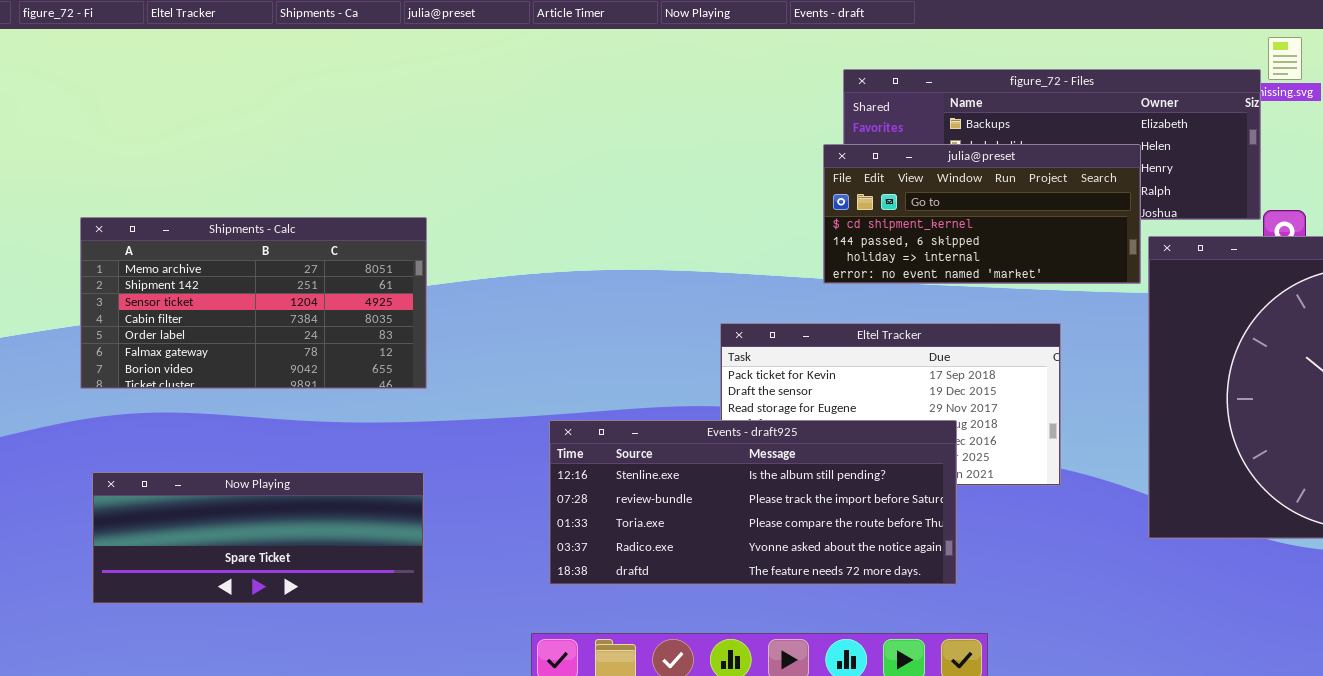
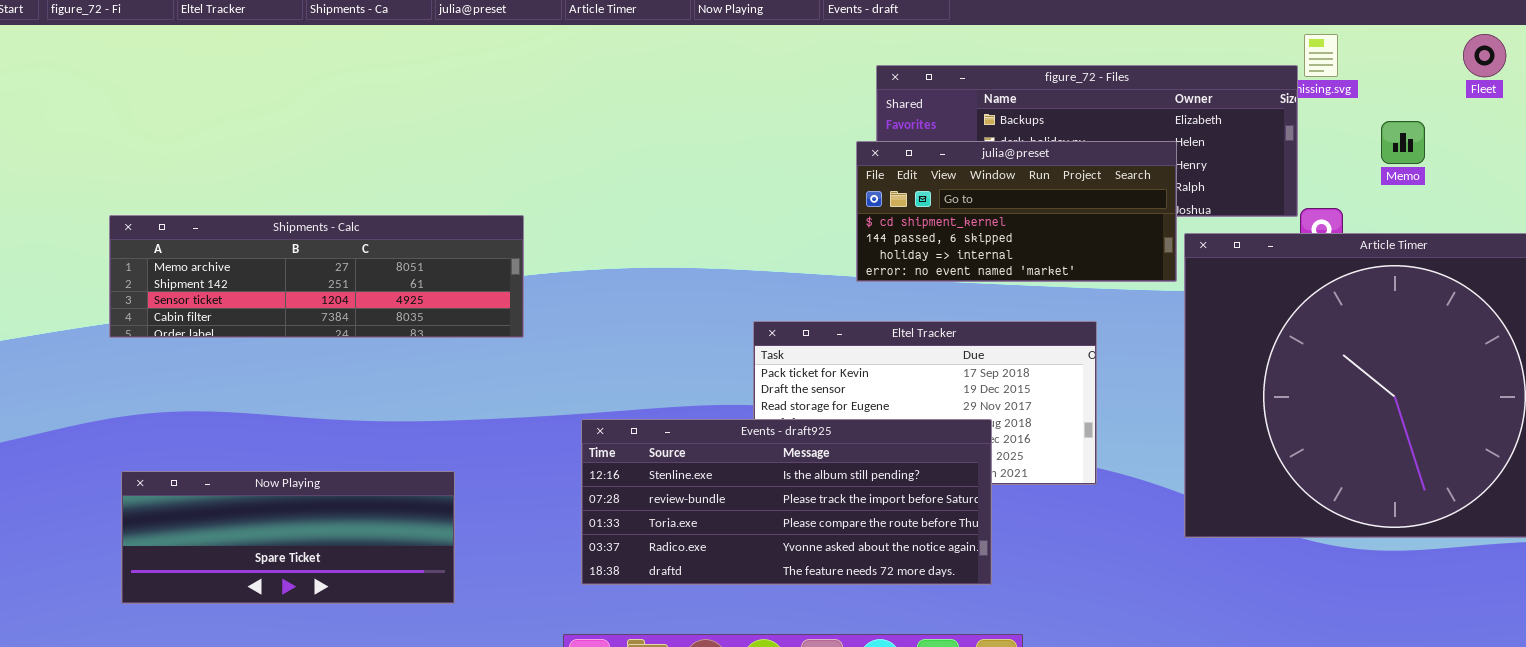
Shipments - Calc: [80,217,427,389] -> [109,215,524,338], resized

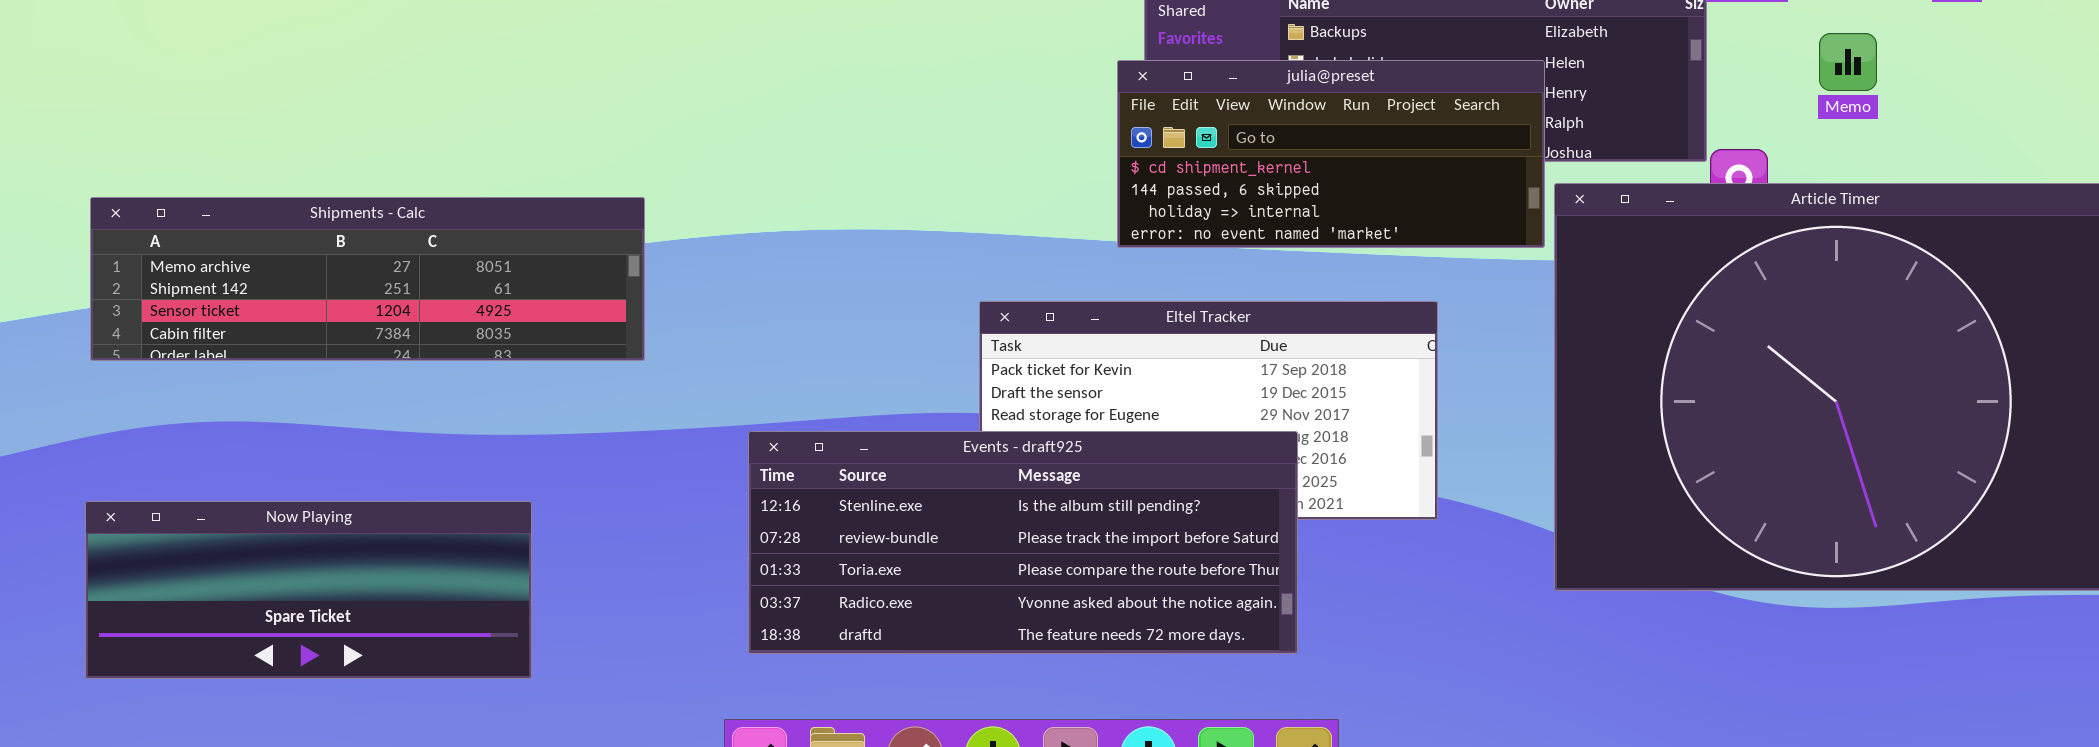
Shipments - Calc: [109,215,524,338] -> [90,197,645,361], moved
Now Playing: [121,471,455,604] -> [85,501,532,679], moved

